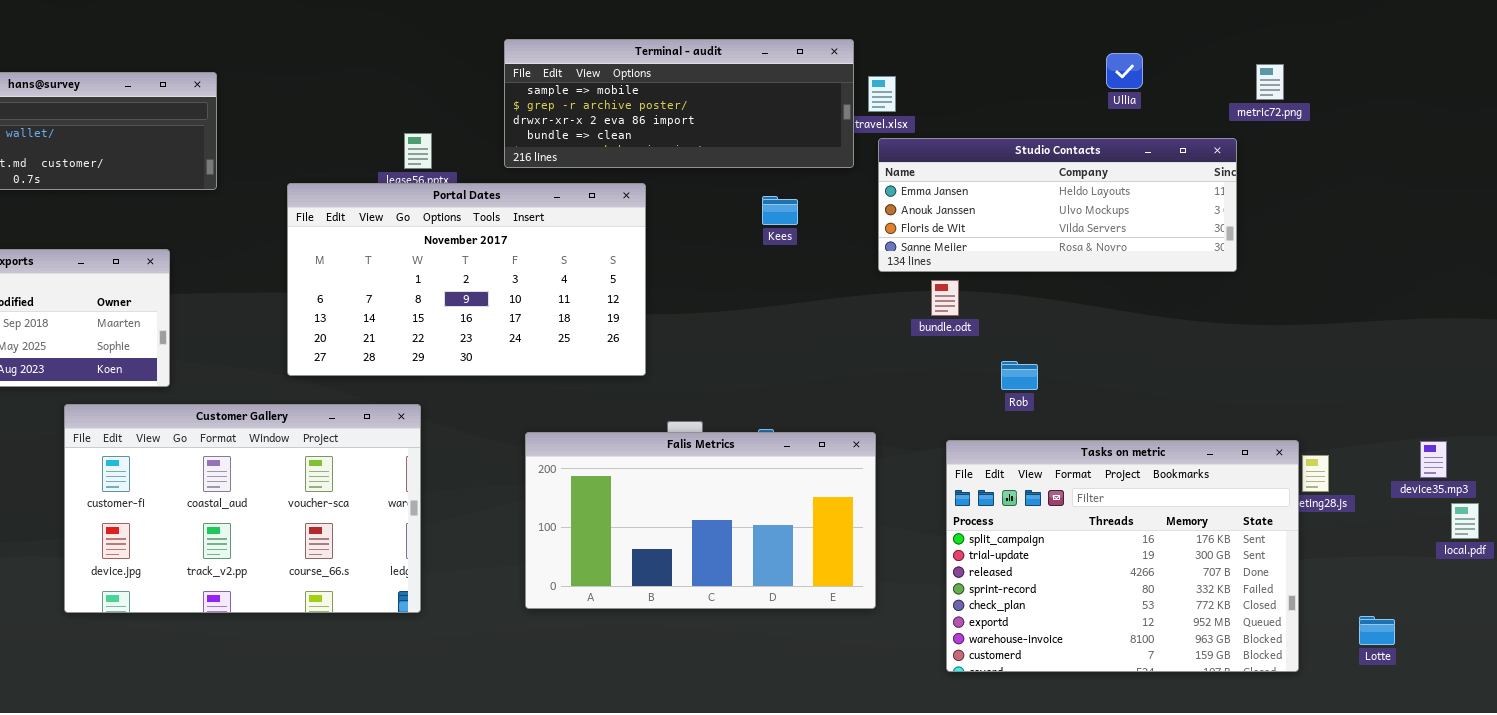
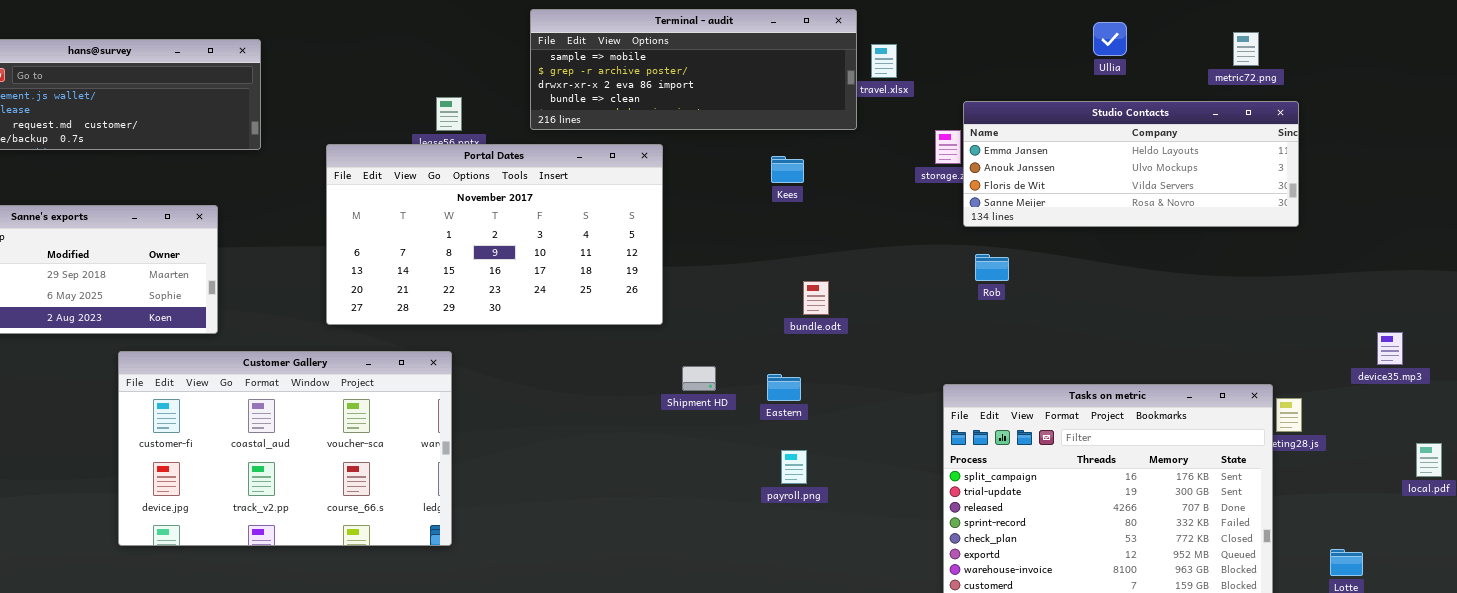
Studio Contacts: [878,138,1237,272] -> [963,101,1299,227], moved
bundle.odt: [931,280,959,316] -> [803,281,829,315], moved
Rob: [1001,361,1038,390] -> [975,254,1009,281], moved
Falis Metrics: [525,432,876,609] -> none, closed
device35.mp3: [1420,441,1447,478] -> [1377,332,1403,365], moved

